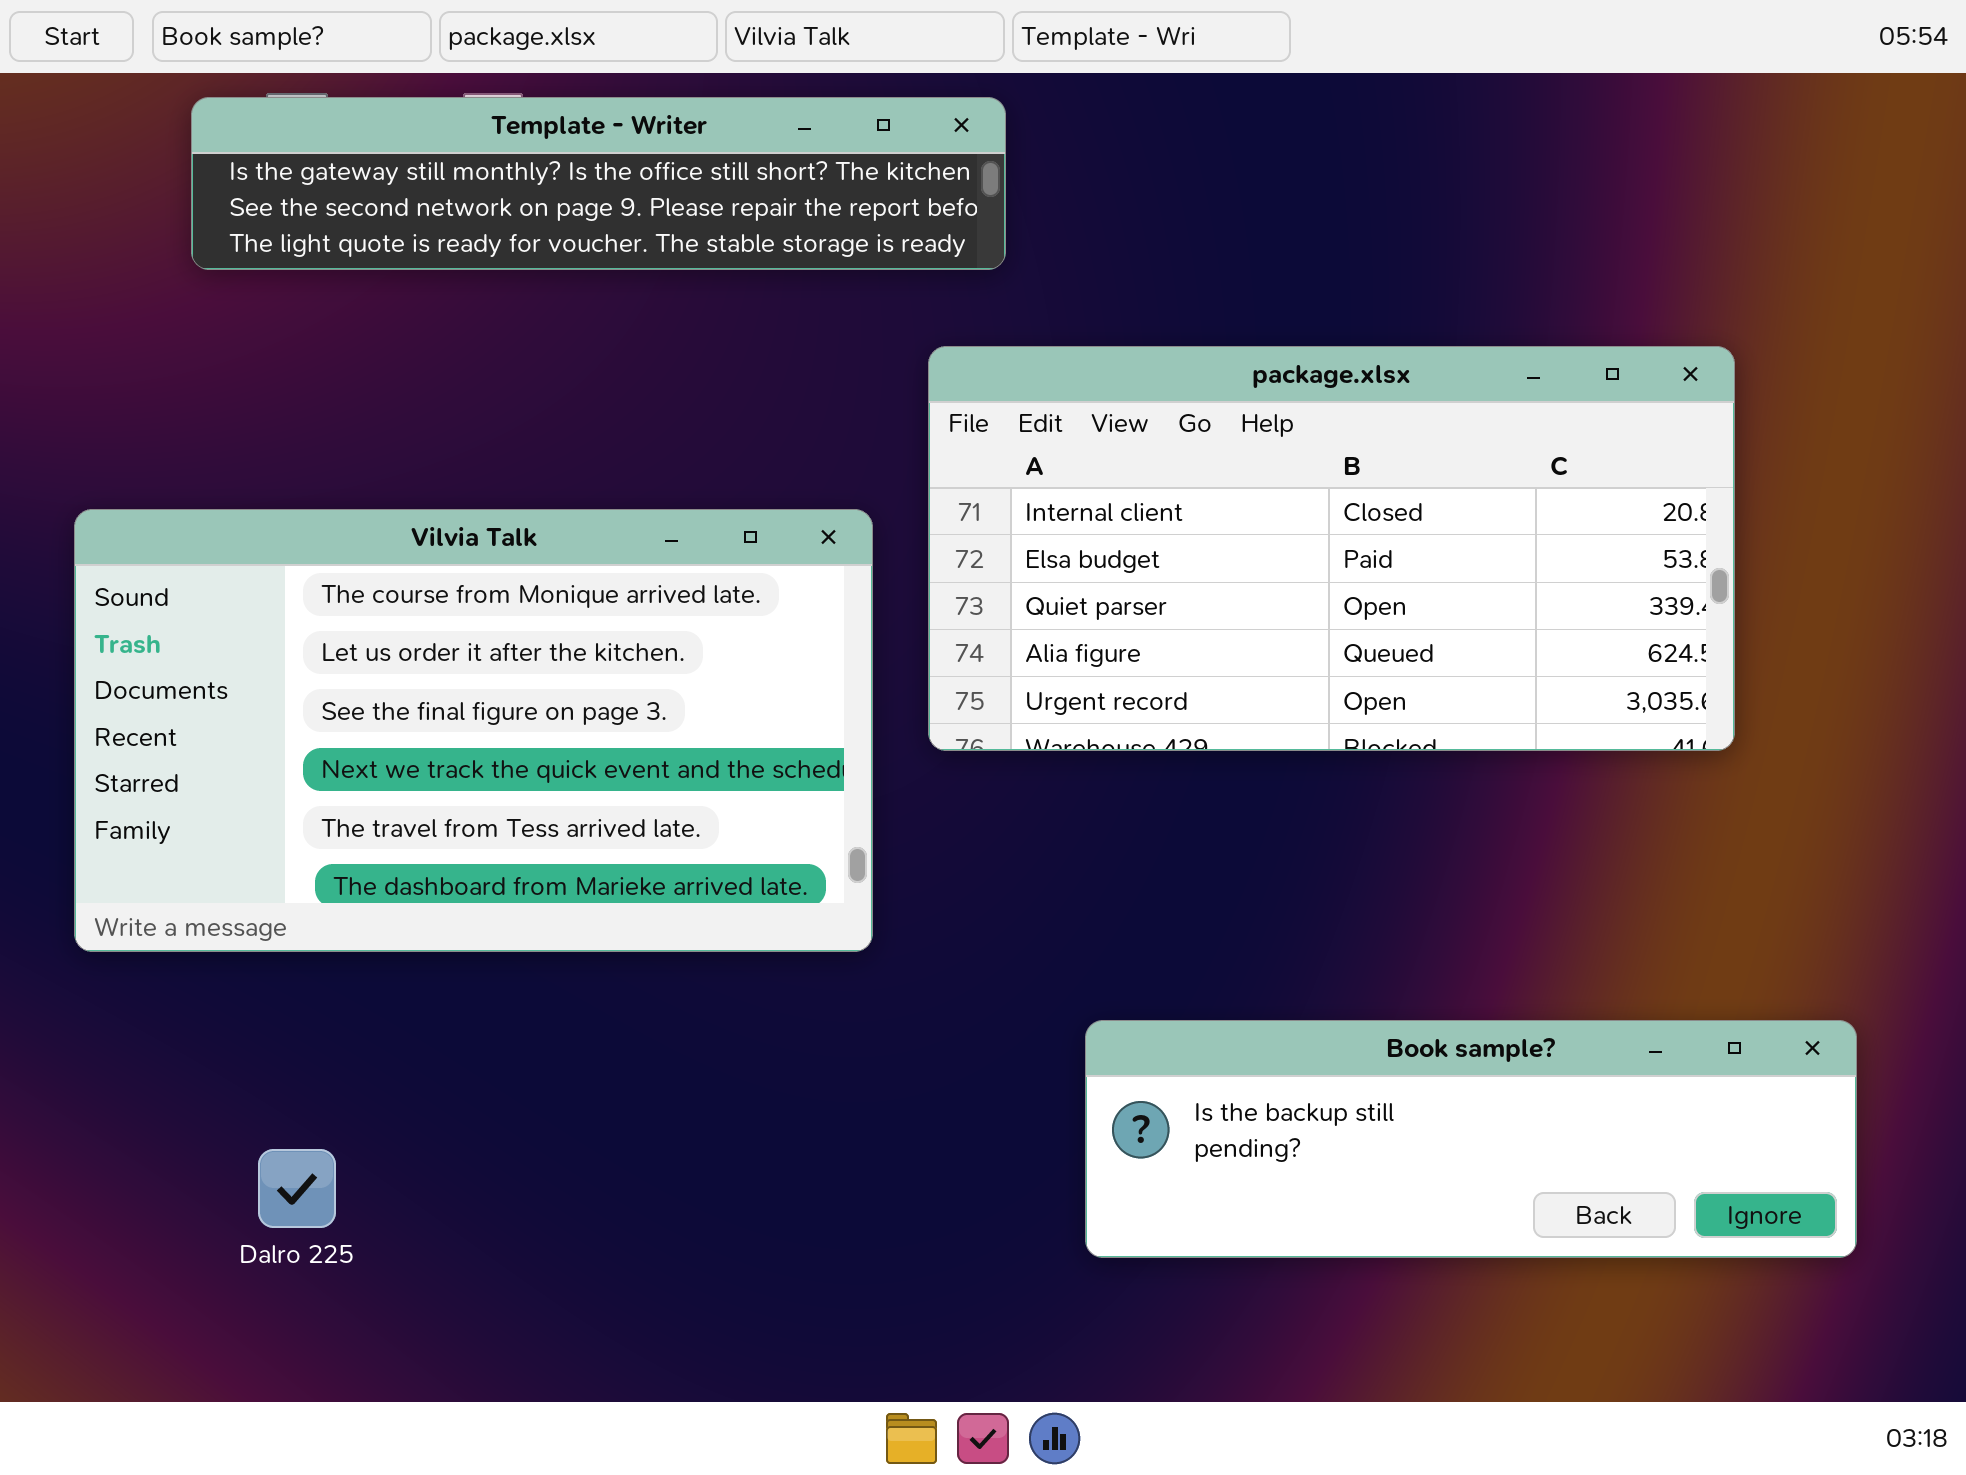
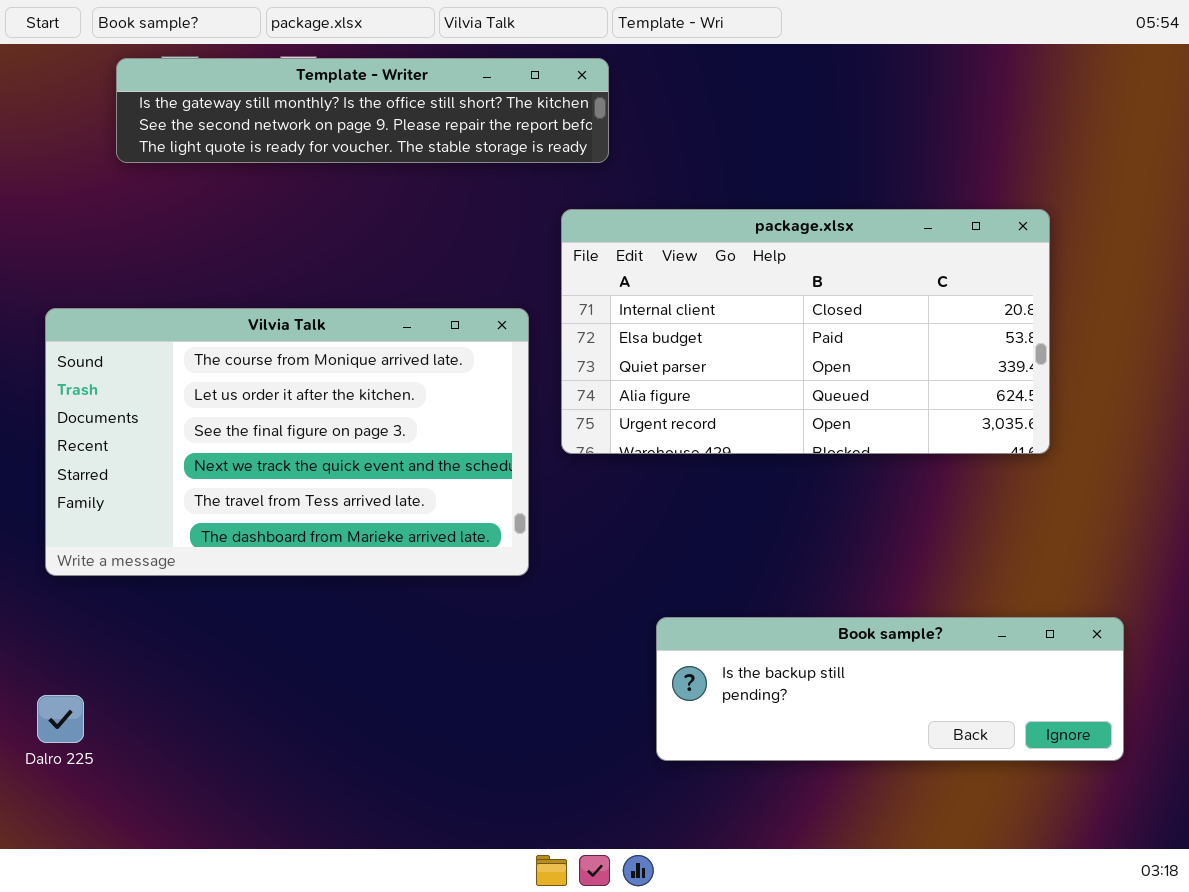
Dalro 225: [258,1149,336,1228] -> [37,695,84,743], moved

